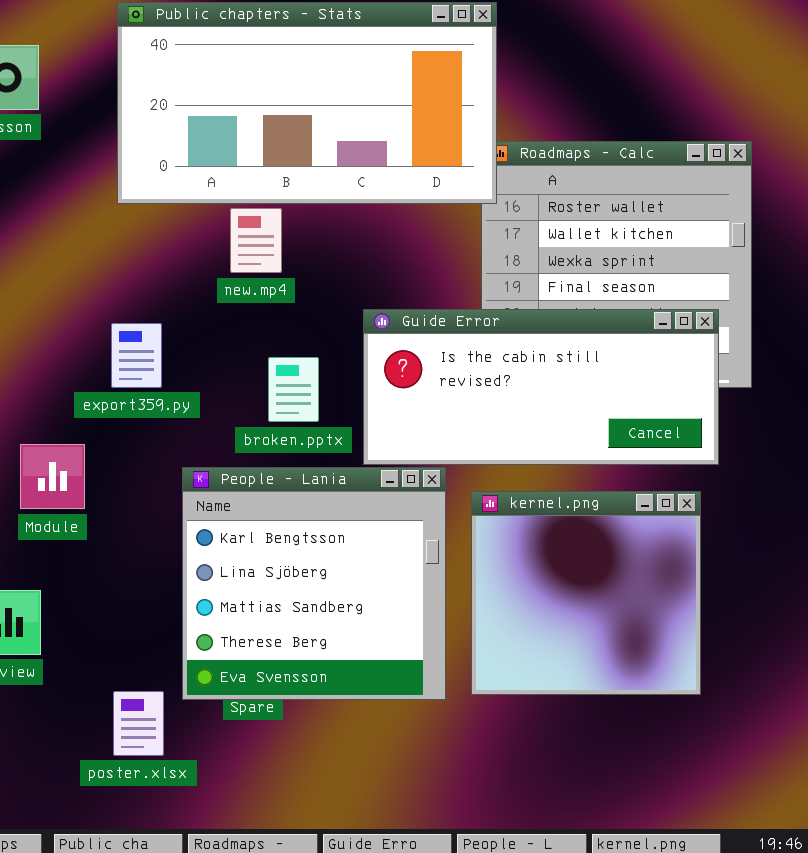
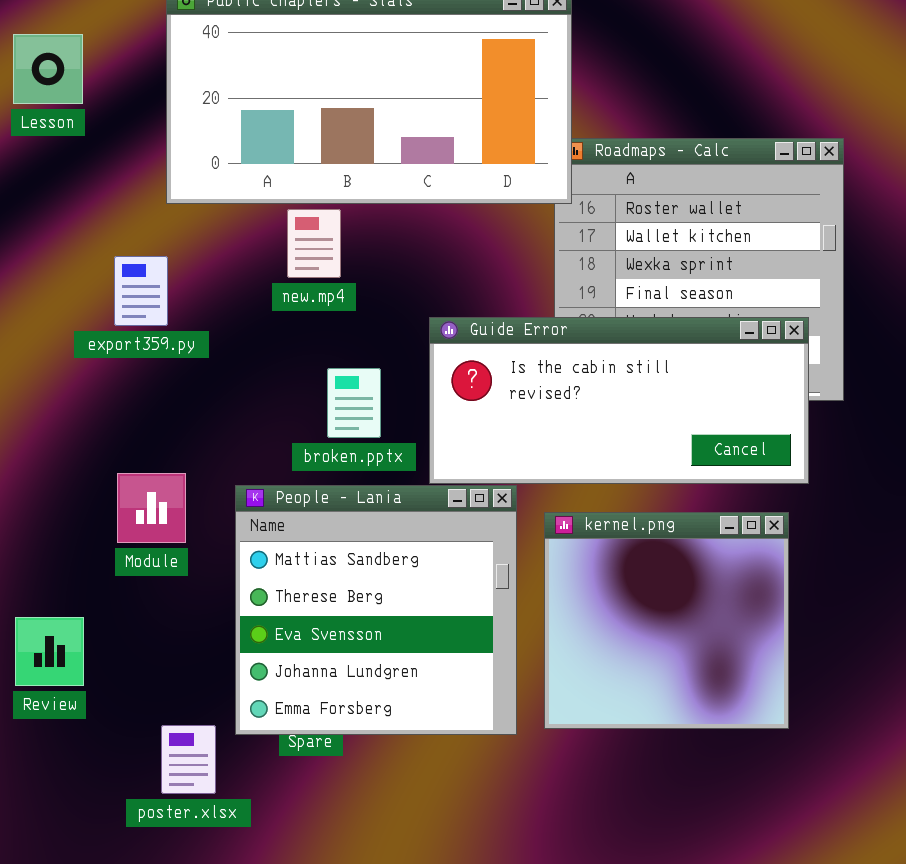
export359.py: [111,323,162,388] -> [114,256,168,326], moved
Module: [20,444,85,509] -> [117,473,186,543], moved
People - Lania: [182,467,446,700] -> [235,485,517,735], scrolled down 2 rows

